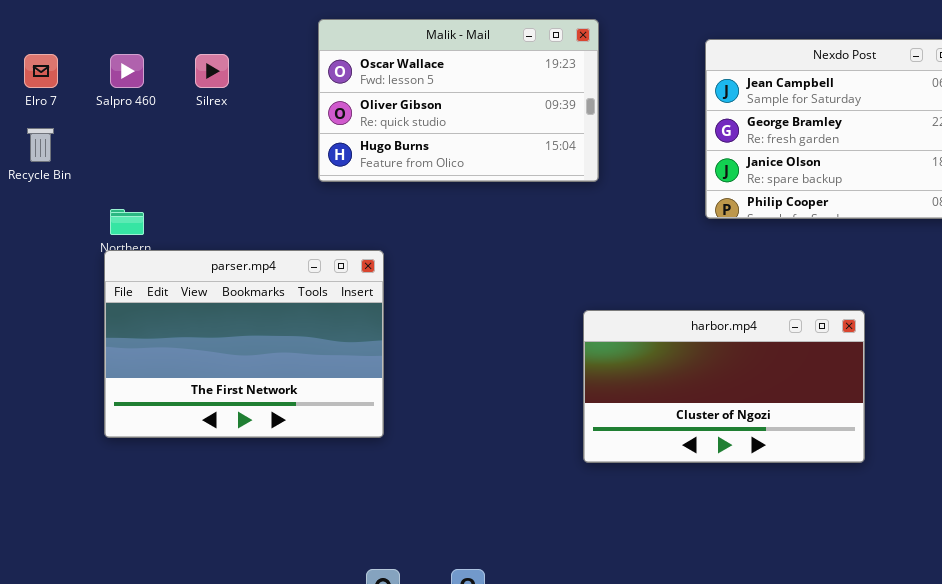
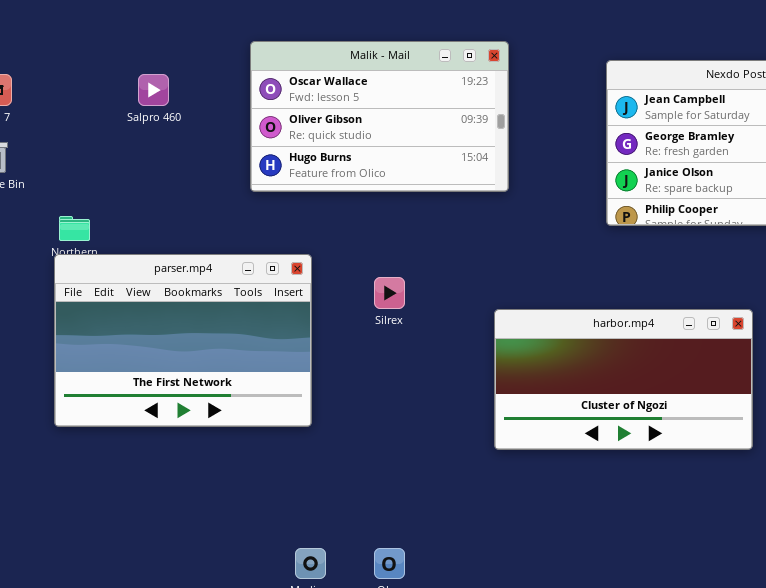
Salpro 460: [110,54,144,88] -> [138,74,169,106], moved
Silrex: [195,54,229,88] -> [374,277,405,309], moved

